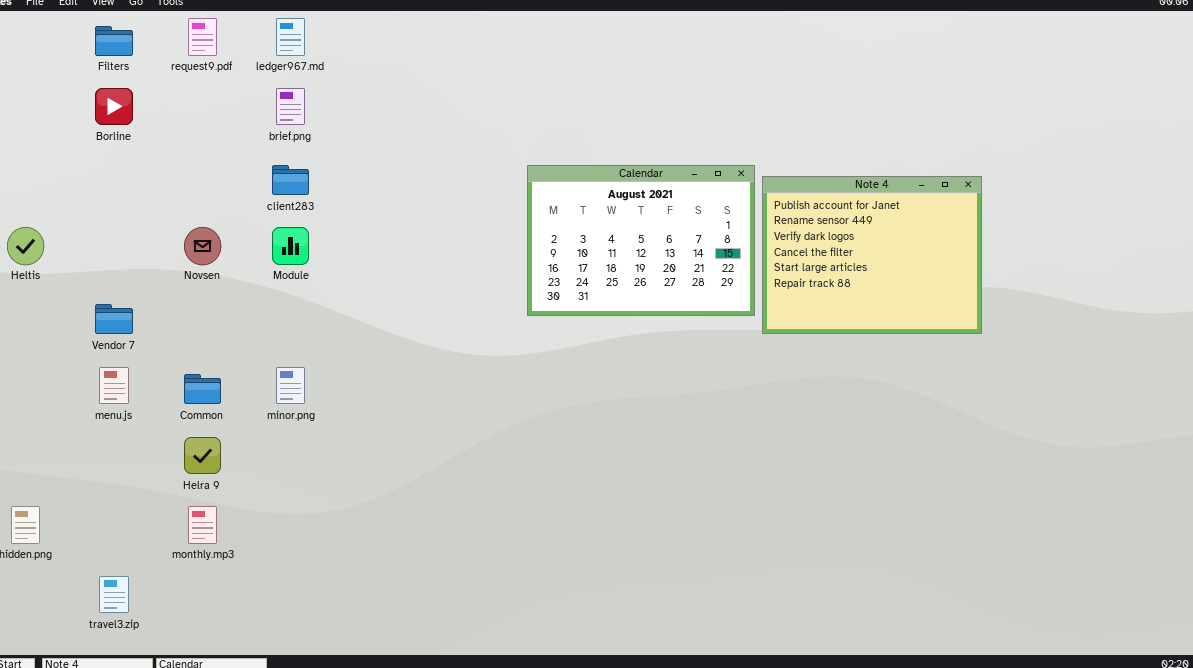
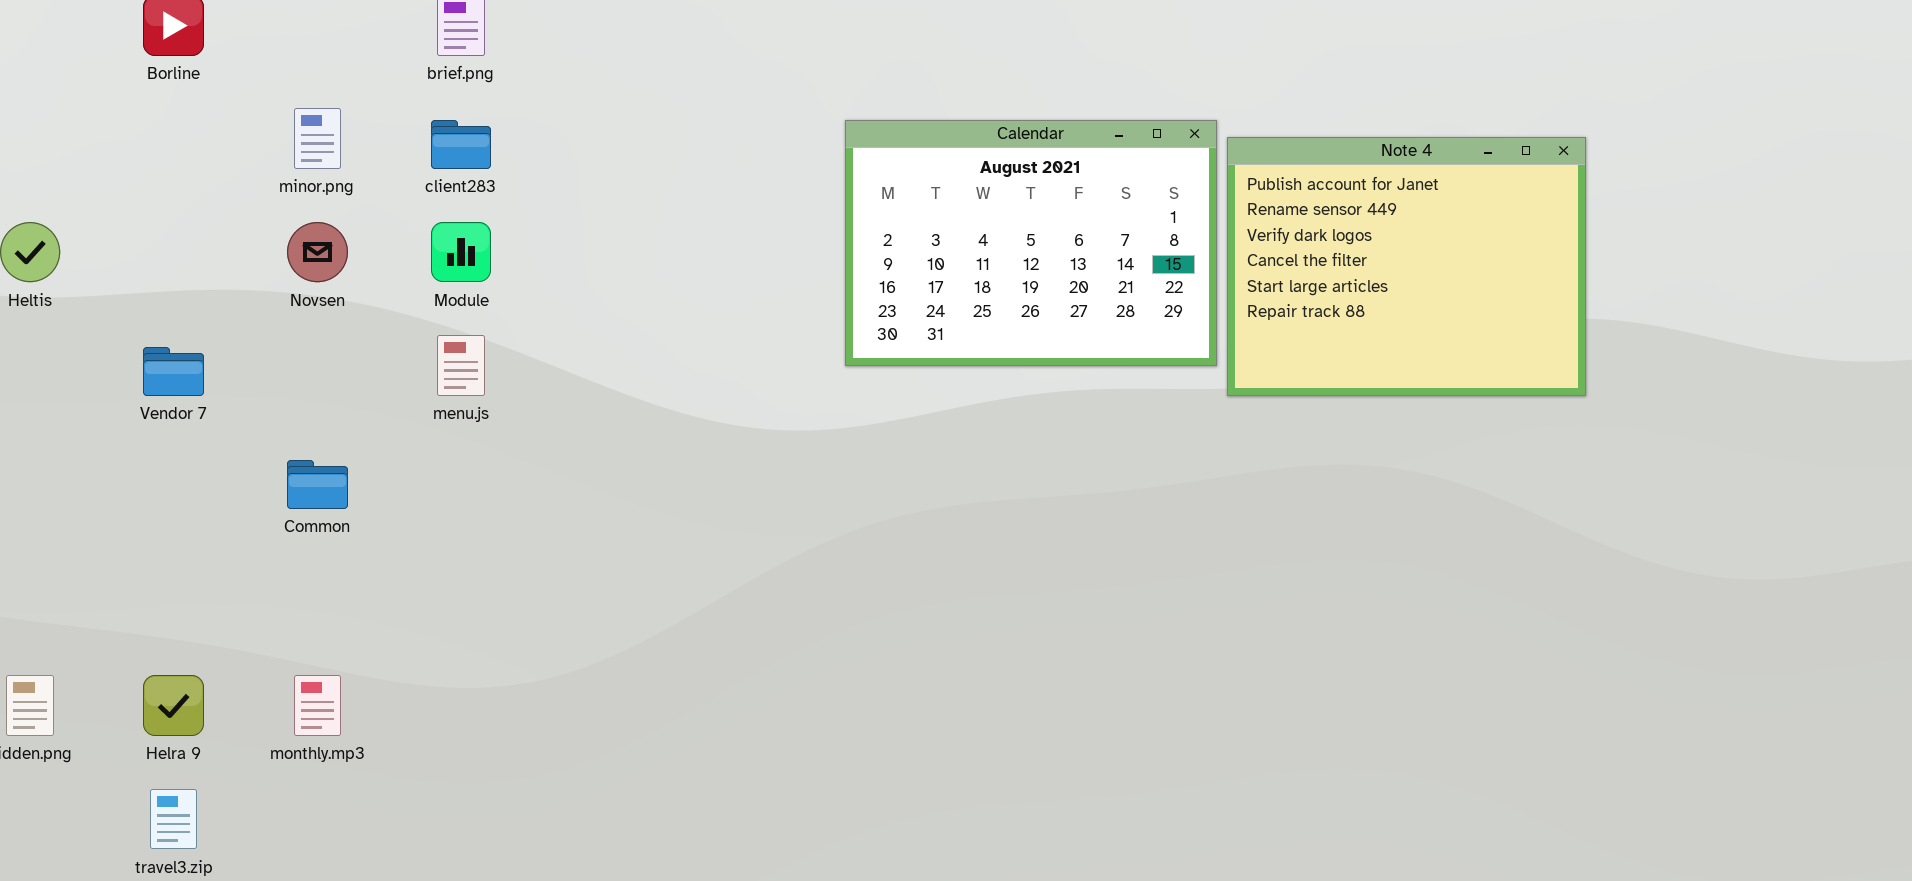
menu.js: [99,367,129,404] -> [437,335,485,396], moved
minor.png: [276,367,305,404] -> [294,108,341,169], moved
Helra 9: [184,437,221,474] -> [143,675,204,736], moved

